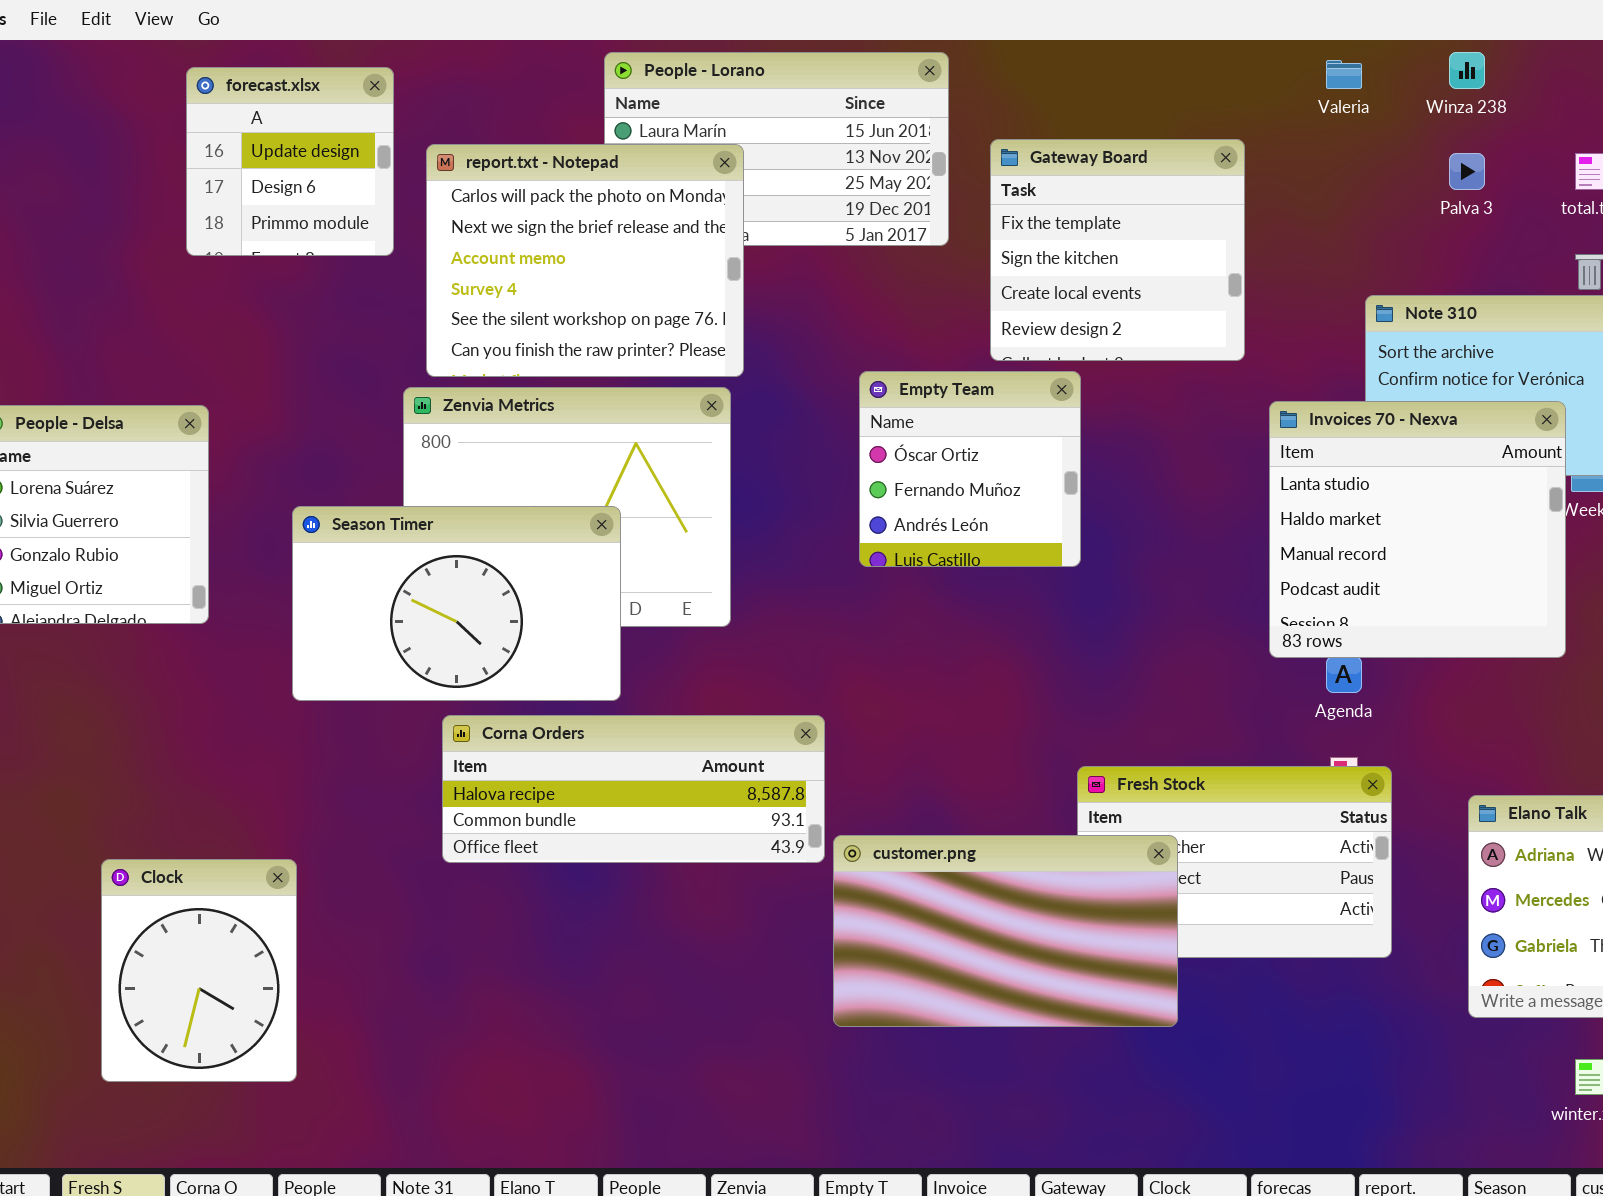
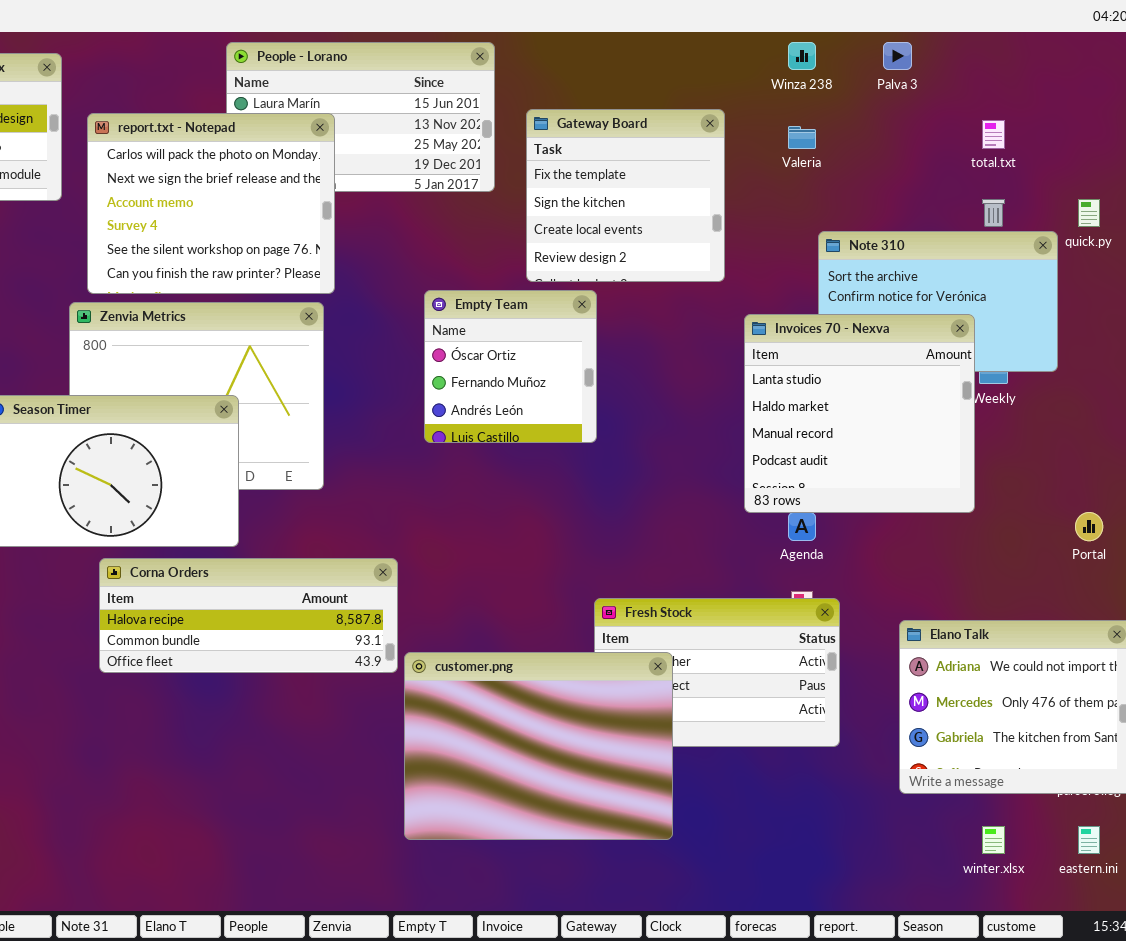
Winza 238: [1449,52,1485,89] -> [788,42,816,70], moved
Valeria: [1326,60,1362,89] -> [788,126,816,149], moved
Palva 3: [1449,153,1485,190] -> [883,42,912,70], moved
customer.png: [833,835,1178,1027] -> [404,652,673,840], resized

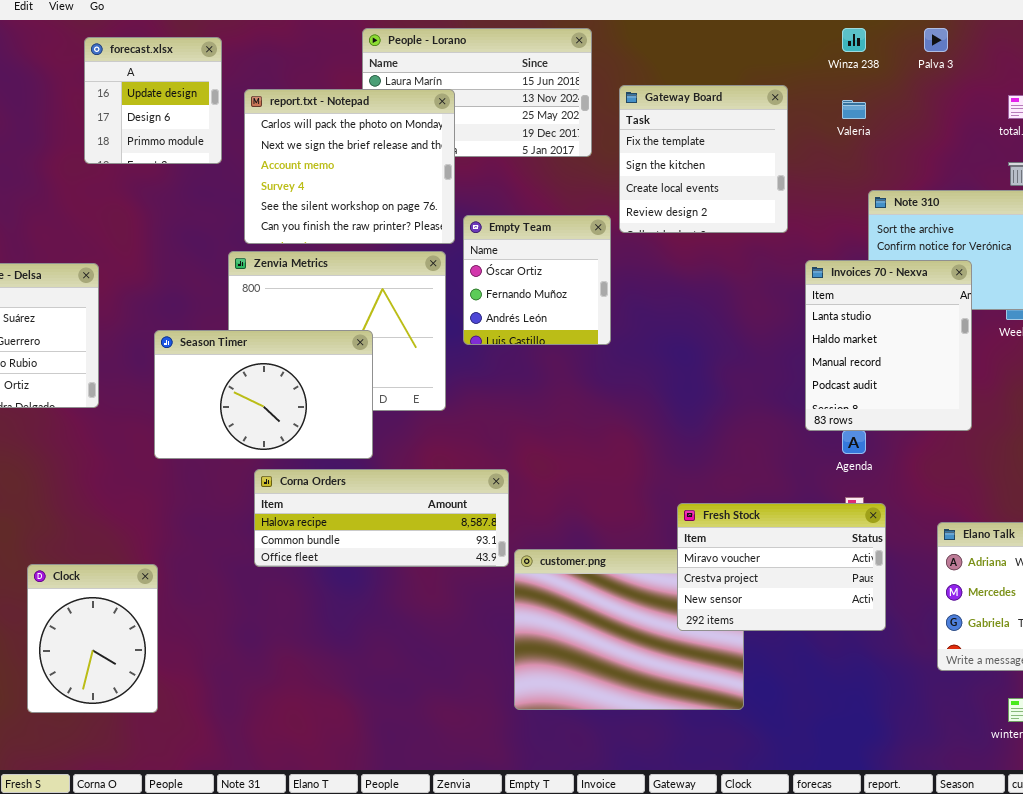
Empty Team: [424,290,597,443] -> [463,215,611,345], moved
Invoices 70 - Nexva: [744,314,975,513] -> [805,260,972,431], resized
Fresh Stock: [594,598,840,747] -> [677,503,886,631], raised

